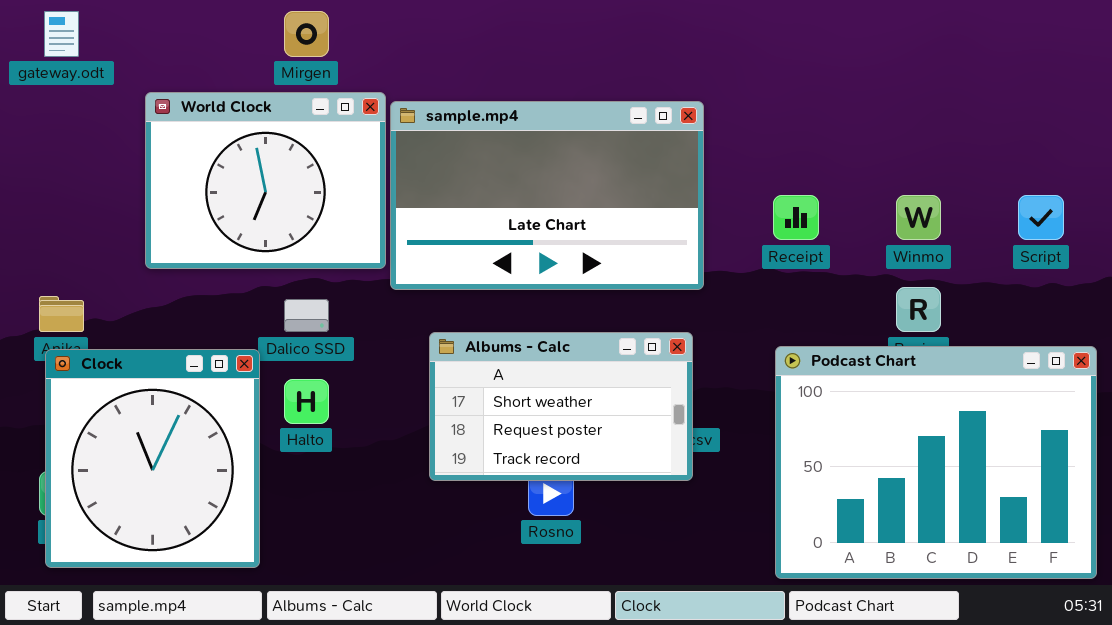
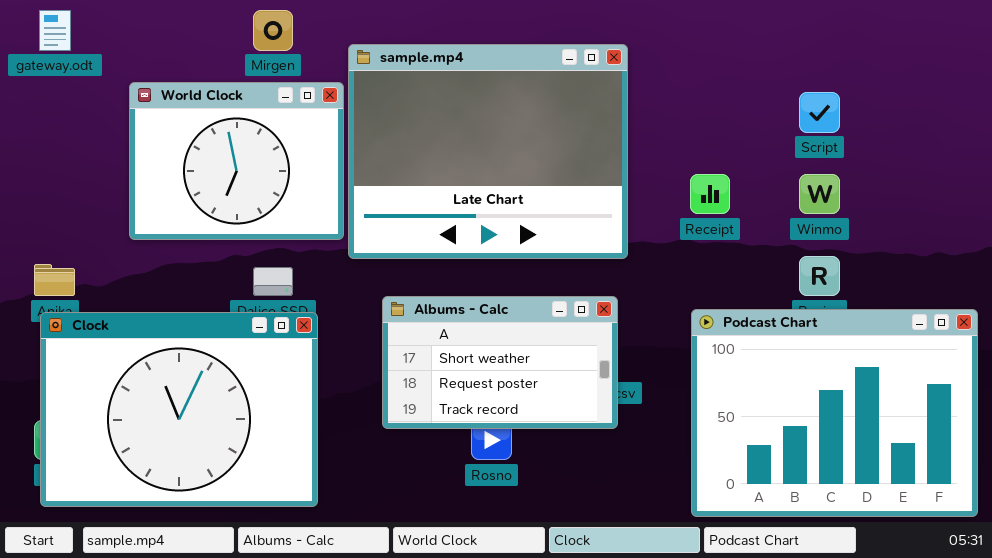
sample.mp4: [390,101,704,290] -> [348,44,628,259], resized
Script: [1018,195,1064,240] -> [799,92,840,133], moved
Clock: [45,349,260,568] -> [40,312,318,507], resized

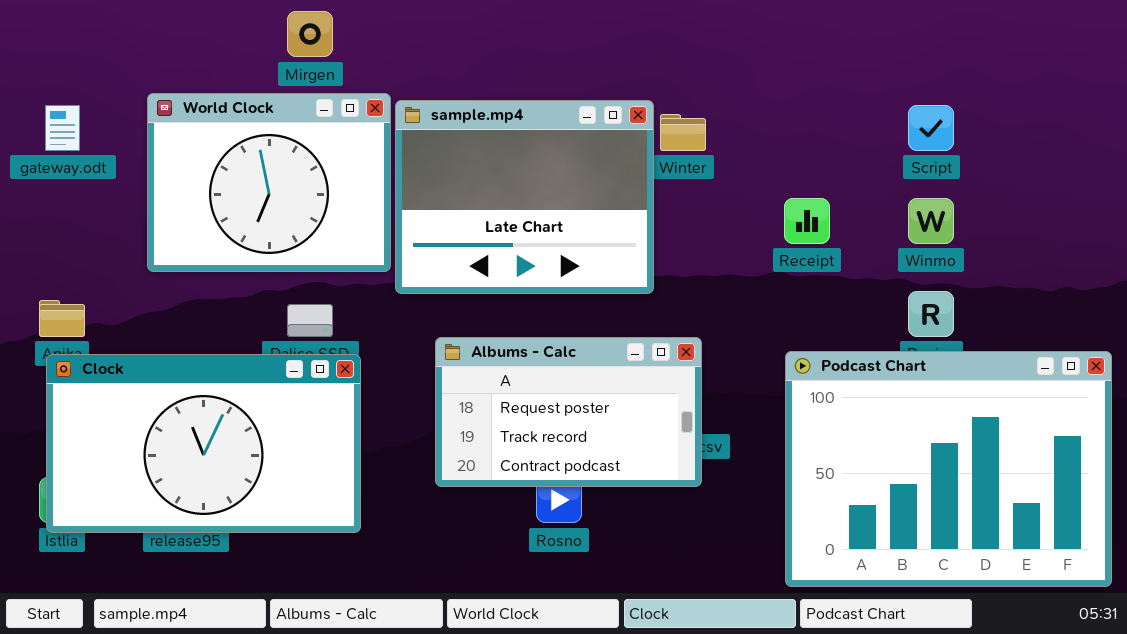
gateway.odt: [39,10,71,51] -> [45,105,80,151], moved
sample.mp4: [348,44,628,259] -> [395,100,654,294], resized
Albums - Calc: [382,296,618,429] -> [435,337,702,487], scrolled down 1 row
Clock: [40,312,318,507] -> [46,354,361,533], resized

